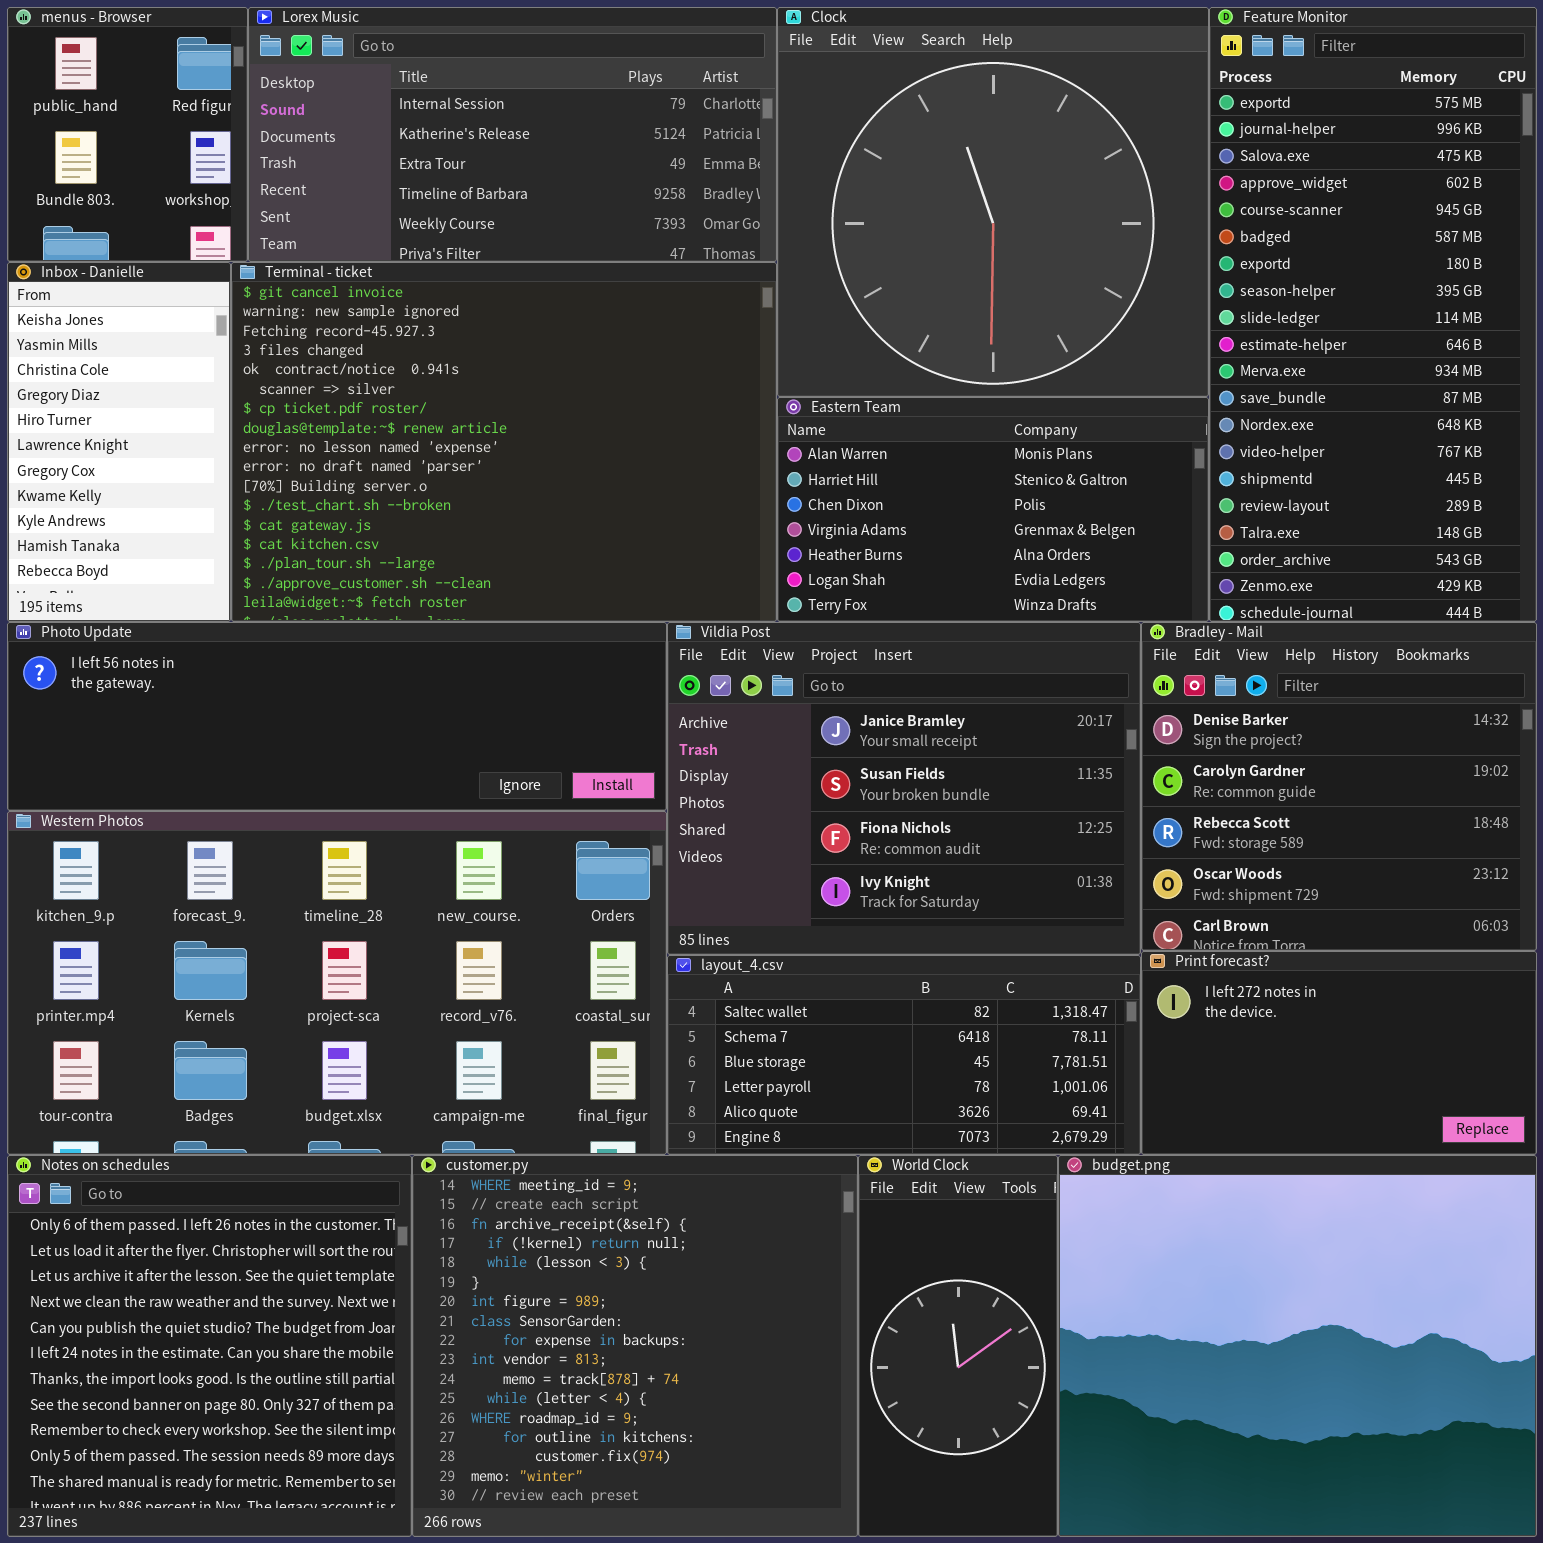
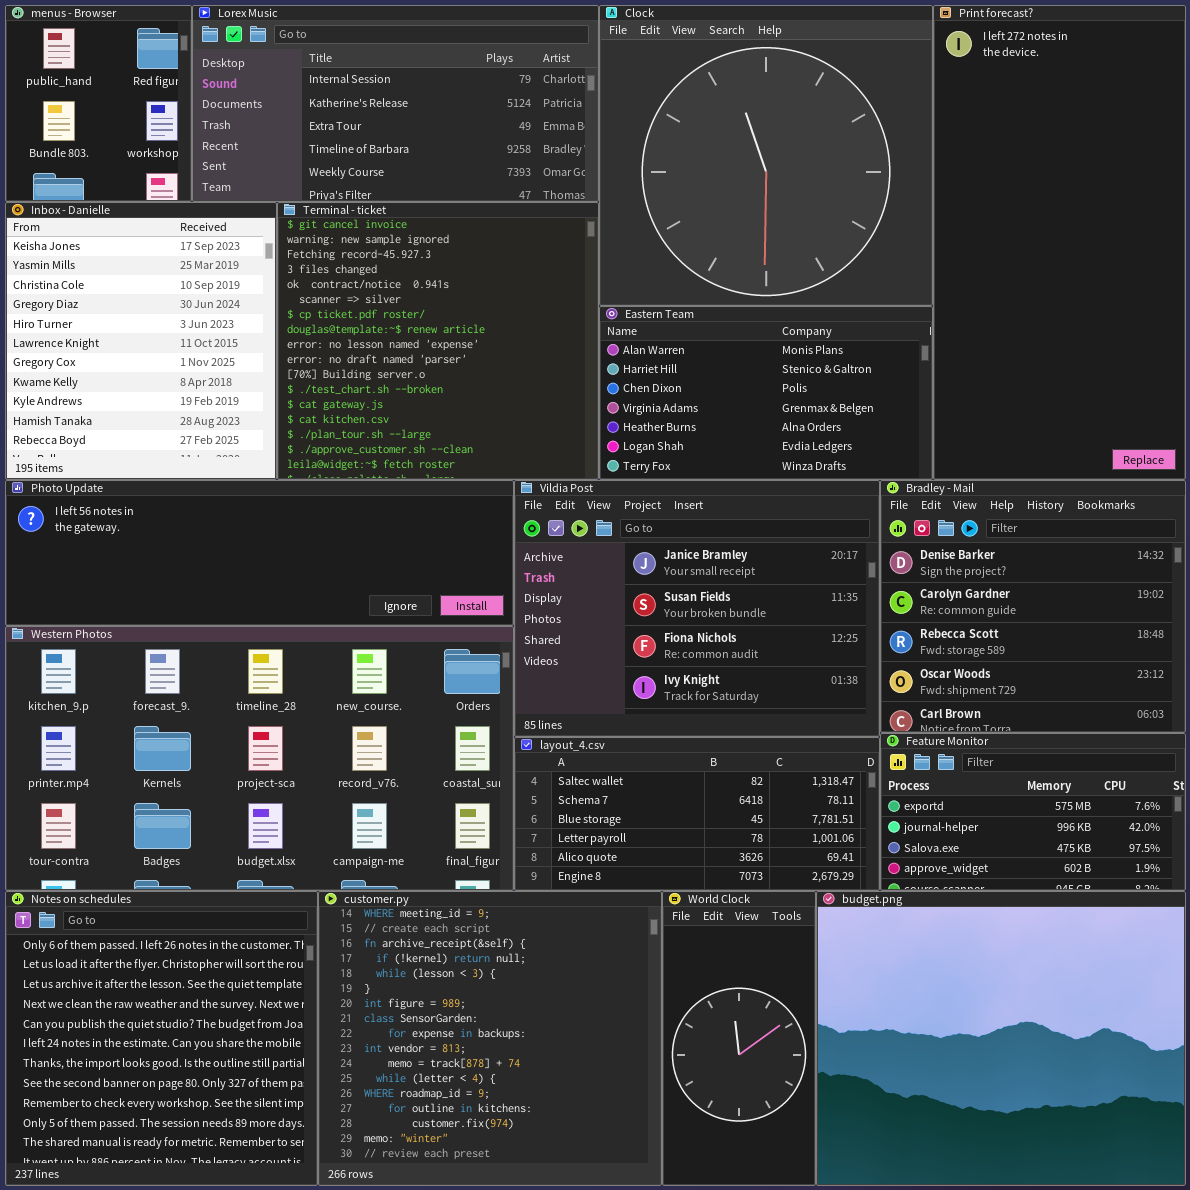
Feature Monitor: [1209,7,1537,622] -> [880,733,1186,891], moved, resized
Inbox - Danielle: [7,262,231,622] -> [5,202,277,480], resized
Terminal - ticket: [231,262,777,622] -> [277,202,599,480], resized
Print forecast?: [1141,951,1537,1155] -> [933,5,1186,480], moved, resized

